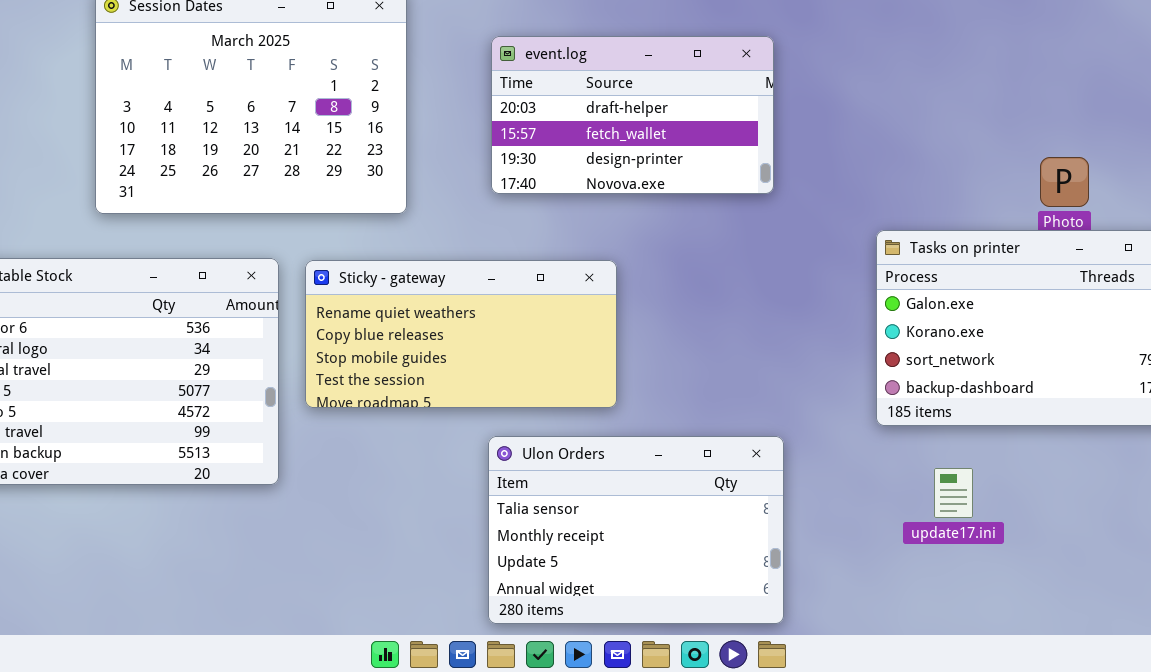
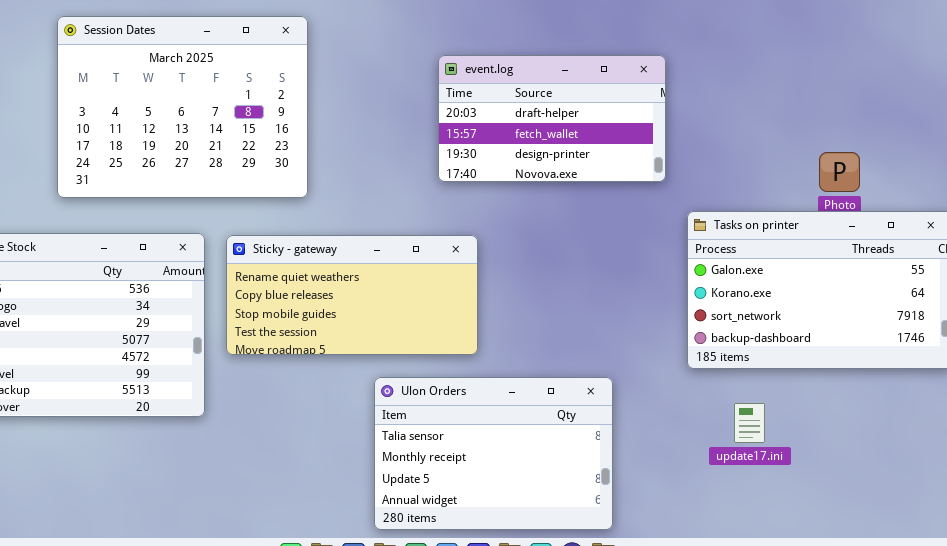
event.log: [491,36,774,194] -> [438,55,666,182], moved

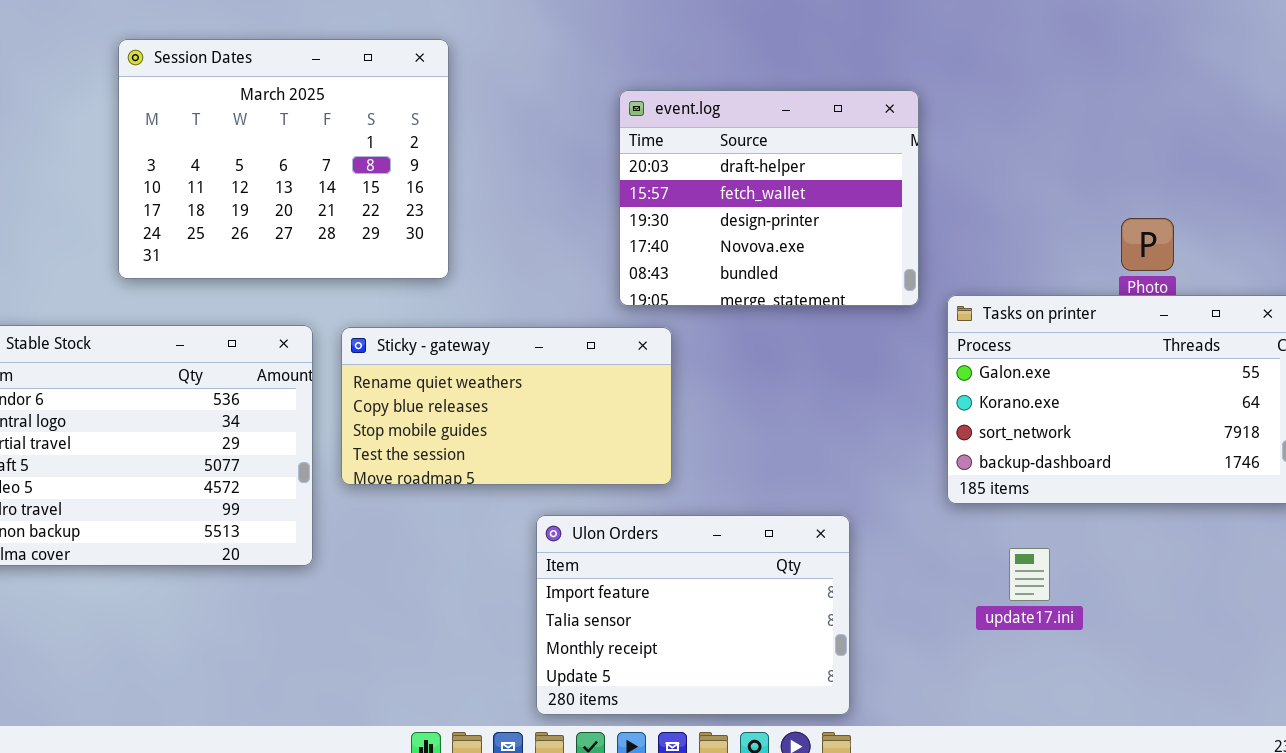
event.log: [438,55,666,182] -> [619,90,919,306], resized
Ulon Orders: [374,377,613,530] -> [536,515,850,715], scrolled up 1 row

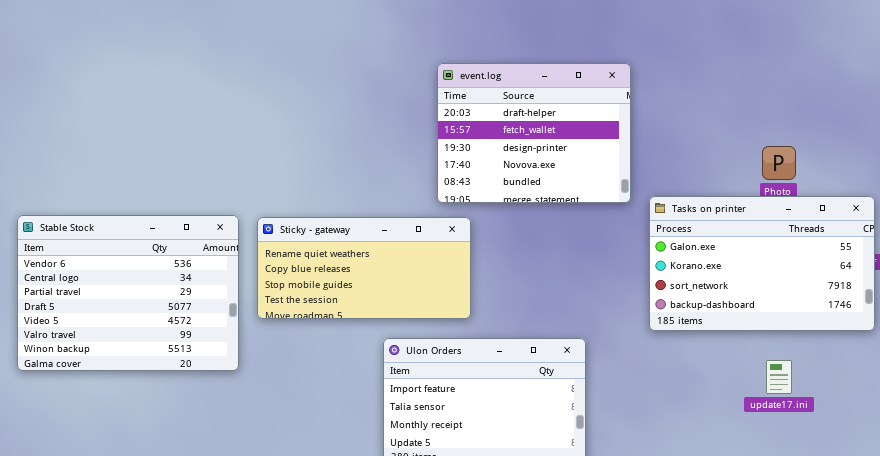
Session Dates: [118,39,449,279] -> none, closed
update17.ini: [1009,548,1050,601] -> [766,360,792,394], moved

